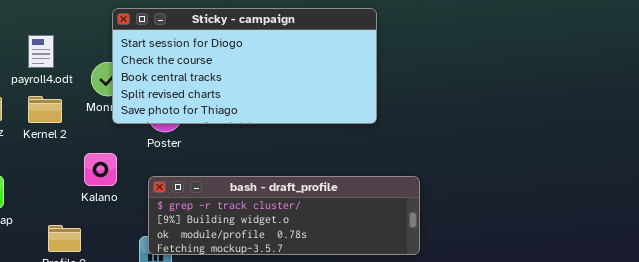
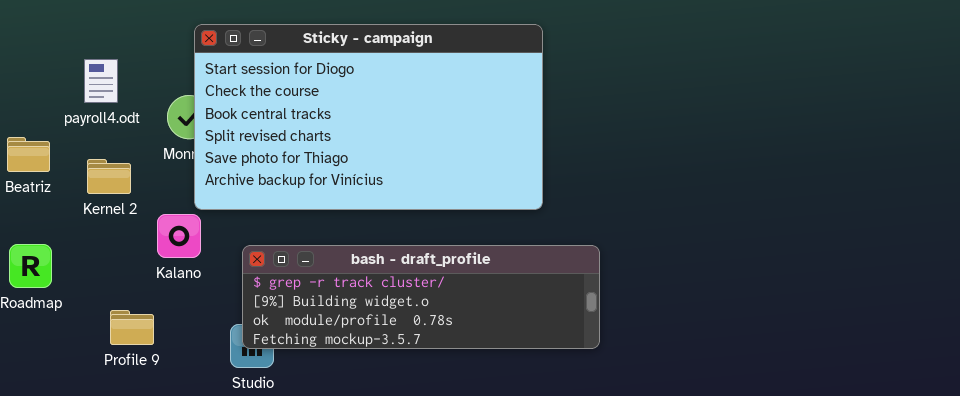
Sticky - campaign: [112,8,377,124] -> [194,24,543,210], resized
Kernel 2: [28,96,62,123] -> [87,159,131,194], moved

